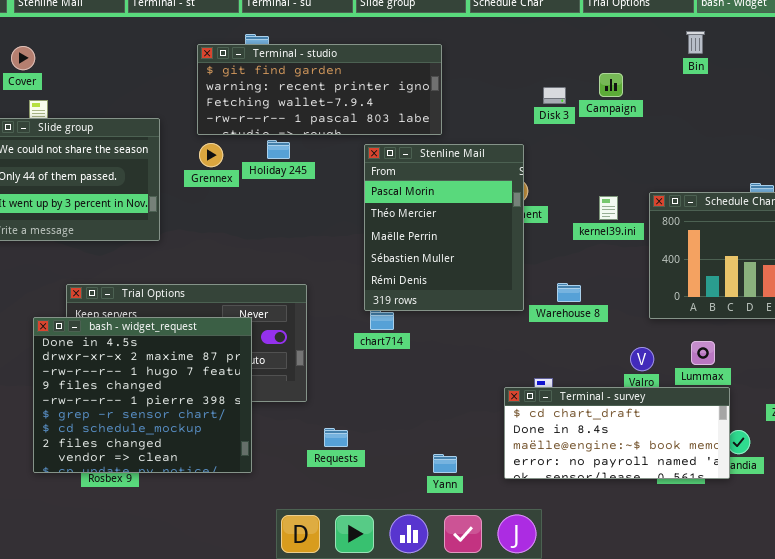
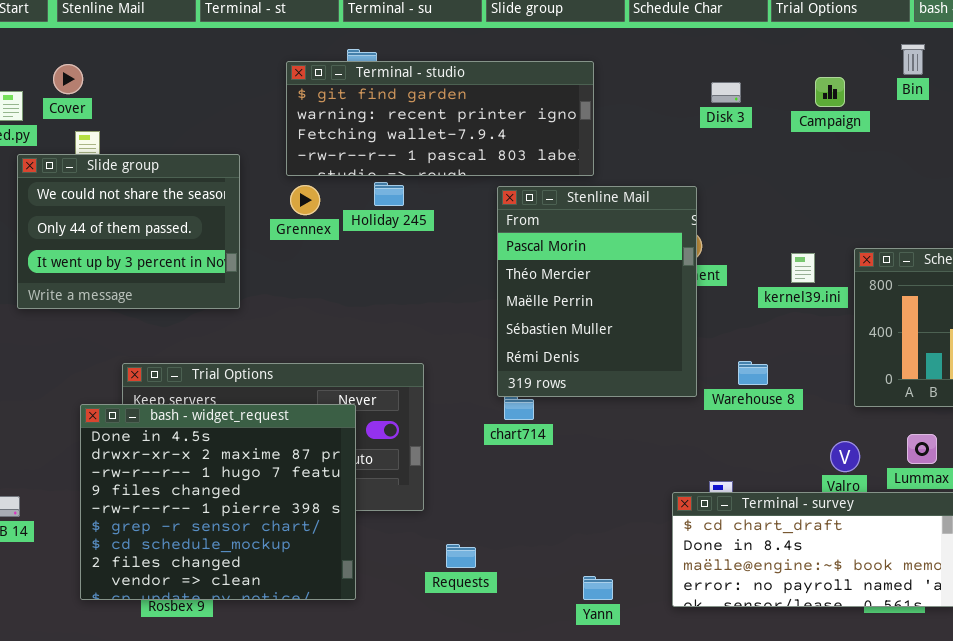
Campaign: [599,73,623,97] -> [815,77,845,107], moved
Disk 3: [543,87,566,104] -> [711,82,741,103], moved

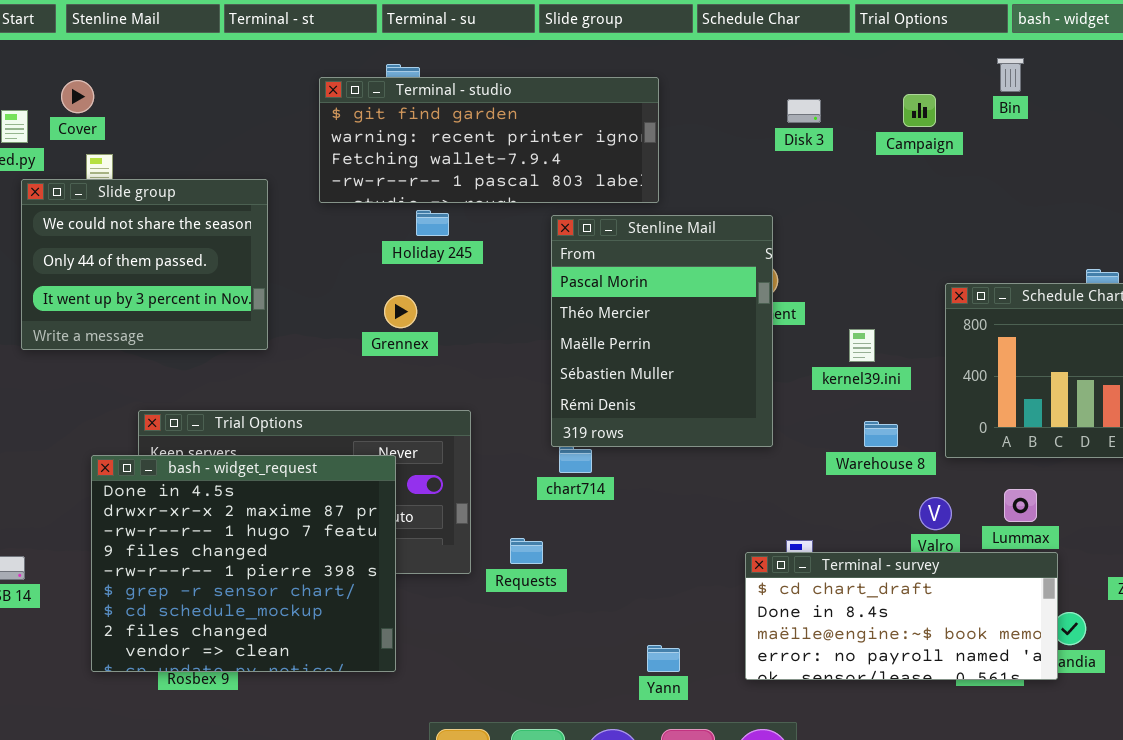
Grennex: [290,185,320,215] -> [384,295,417,328], moved
kernel39.ini: [791,253,815,283] -> [849,329,875,362], moved
Warehouse 8: [738,361,768,385] -> [864,421,898,447], moved
Requests: [446,544,476,568] -> [510,538,543,564], moved

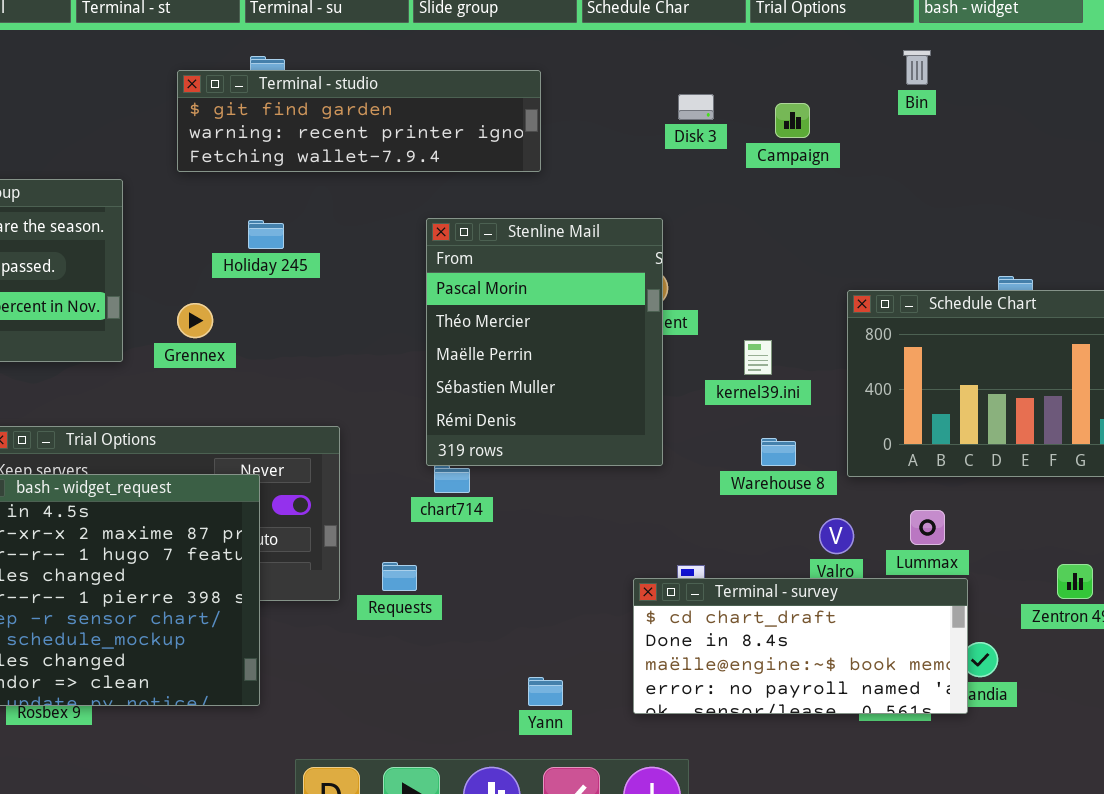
Terminal - studio: [319,77,659,203] -> [177,70,541,172], resized
Campaign: [903,94,936,127] -> [775,103,810,138], moved
Holiday 245: [416,210,449,236] -> [248,220,284,249], moved
Grennex: [384,295,417,328] -> [177,303,213,338], moved

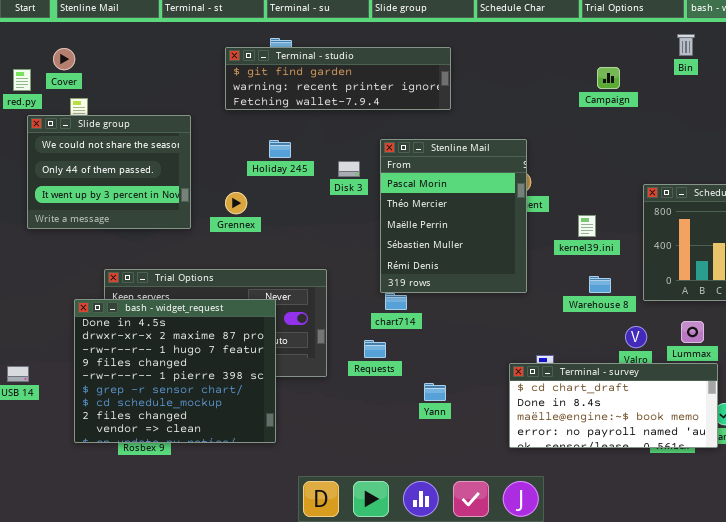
Disk 3: [678,94,714,120] -> [338,161,360,177], moved
Requests: [382,562,417,591] -> [364,340,386,358], moved
Yann: [528,677,563,706] -> [424,383,446,401], moved

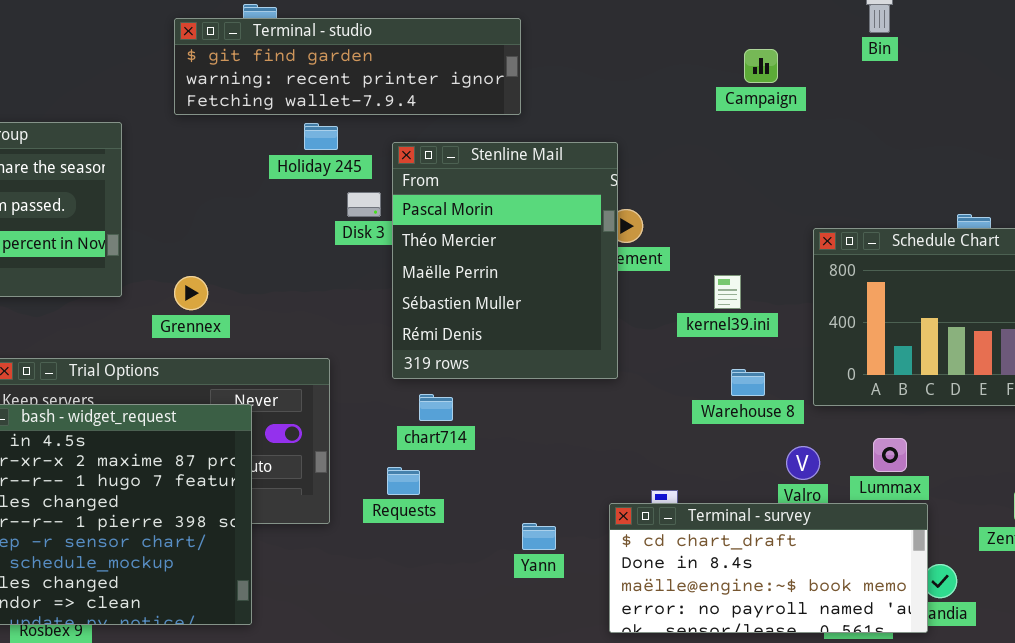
Stenline Mail: [380,139,527,293] -> [392,142,618,379], moved
Holiday 245: [269,140,291,158] -> [304,123,338,150], moved
Grennex: [225,192,247,214] -> [174,276,208,310], moved
Yann: [424,383,446,401] -> [522,523,556,550], moved

